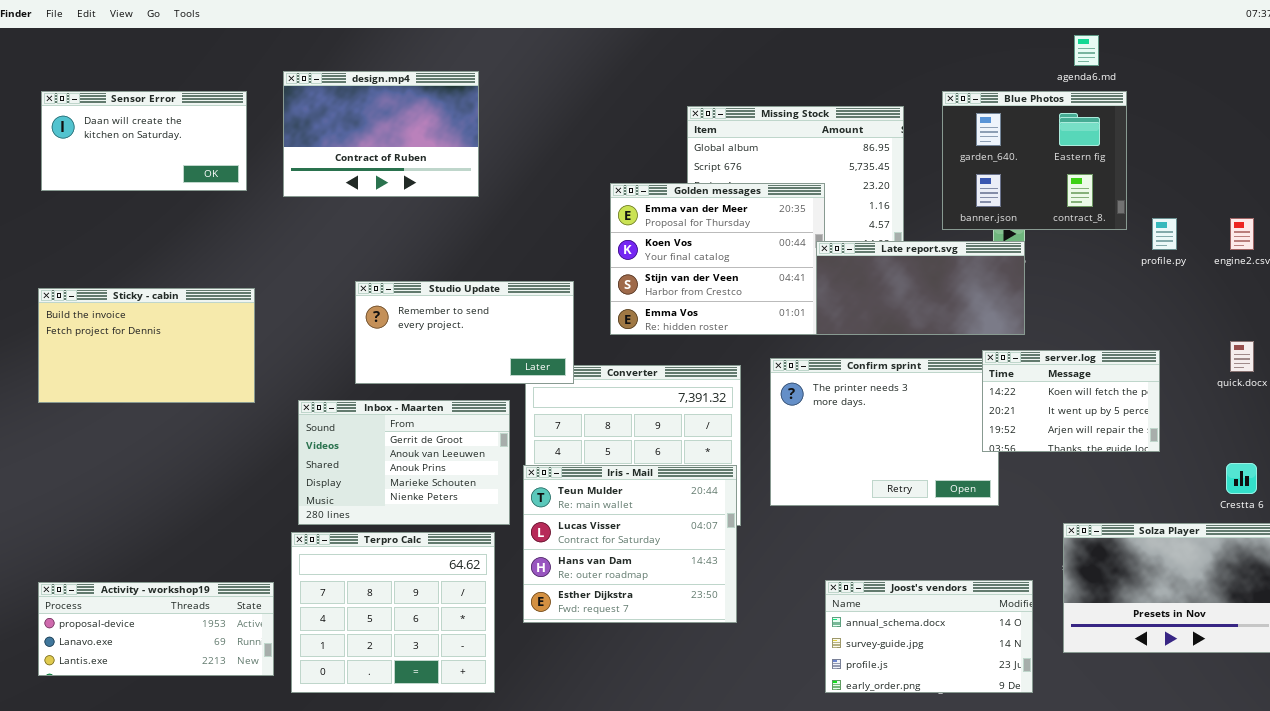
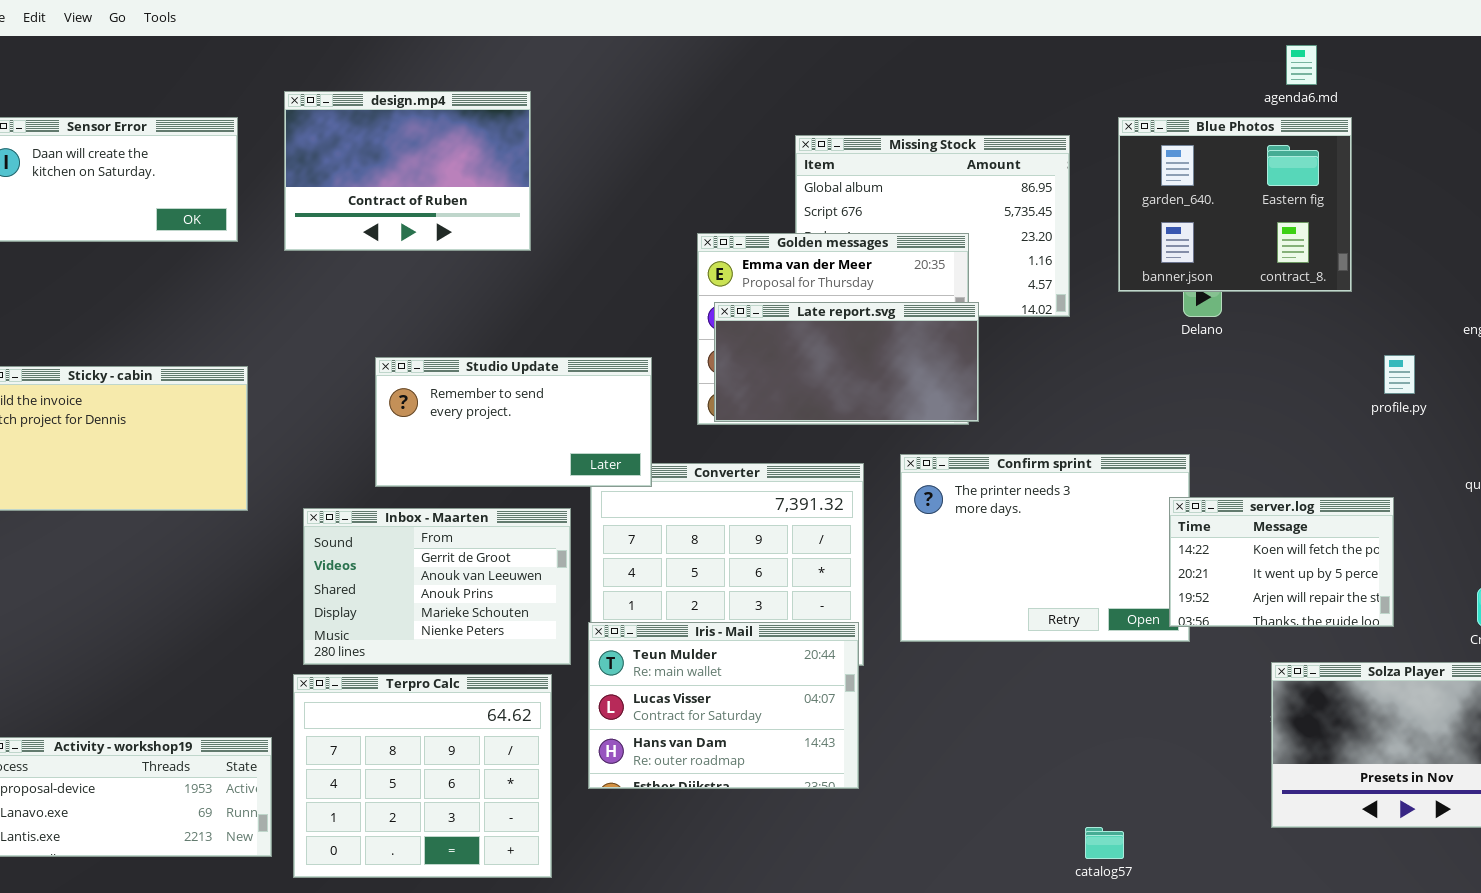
profile.py: [1152,218,1177,250] -> [1384,355,1415,394], moved
Late report.svg: [816,241,1025,335] -> [714,302,979,422], moved
server.log: [982,350,1160,452] -> [1169,497,1394,627], moved
Iris - Mail: [523,465,737,623] -> [588,622,859,789], resized
Joost's vendors: [825,580,1033,693] -> none, closed

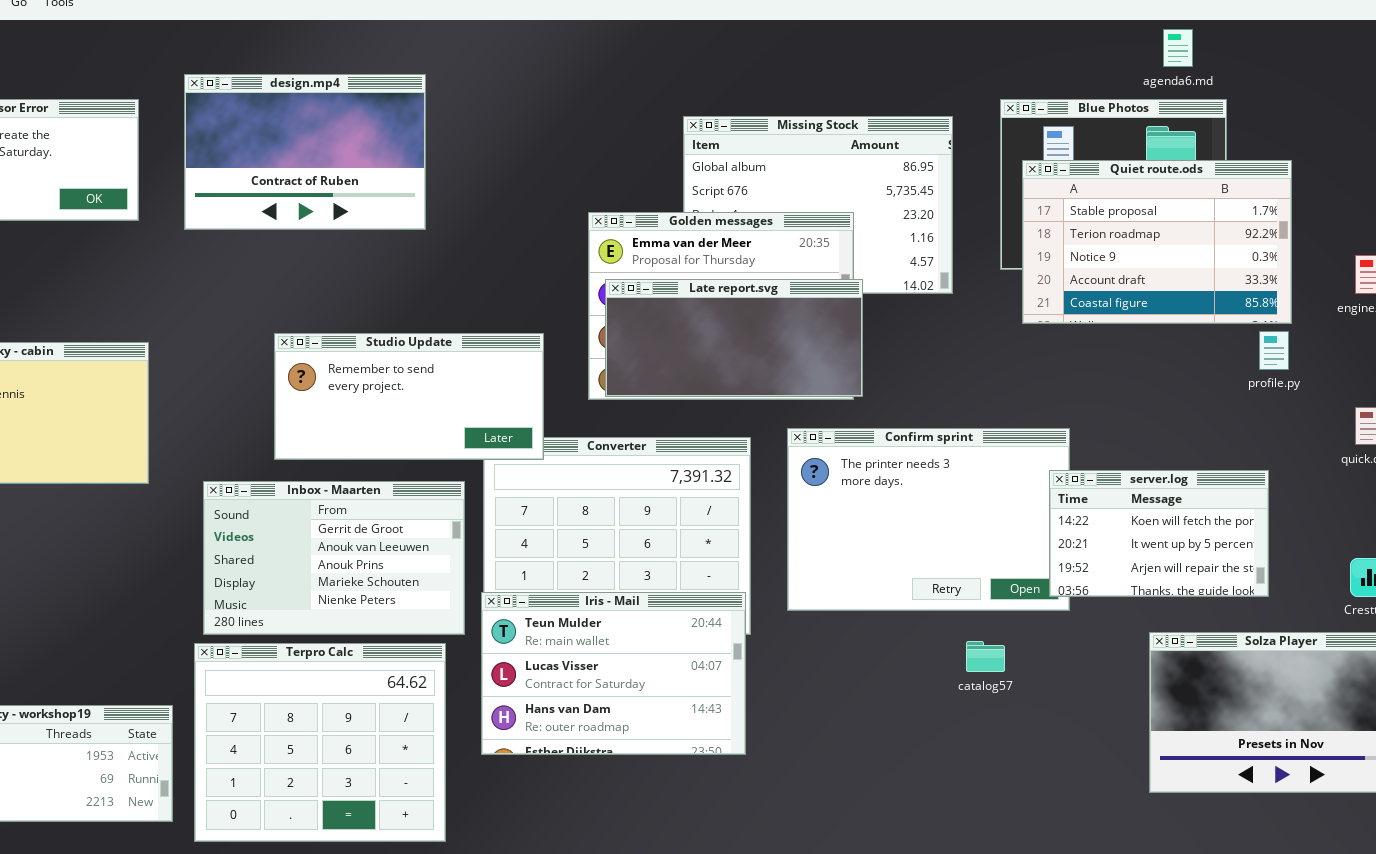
Quiet route.ods: none -> [1022,160,1292,324], opened
catalog57: [1085,827,1124,859] -> [966,641,1005,672], moved

